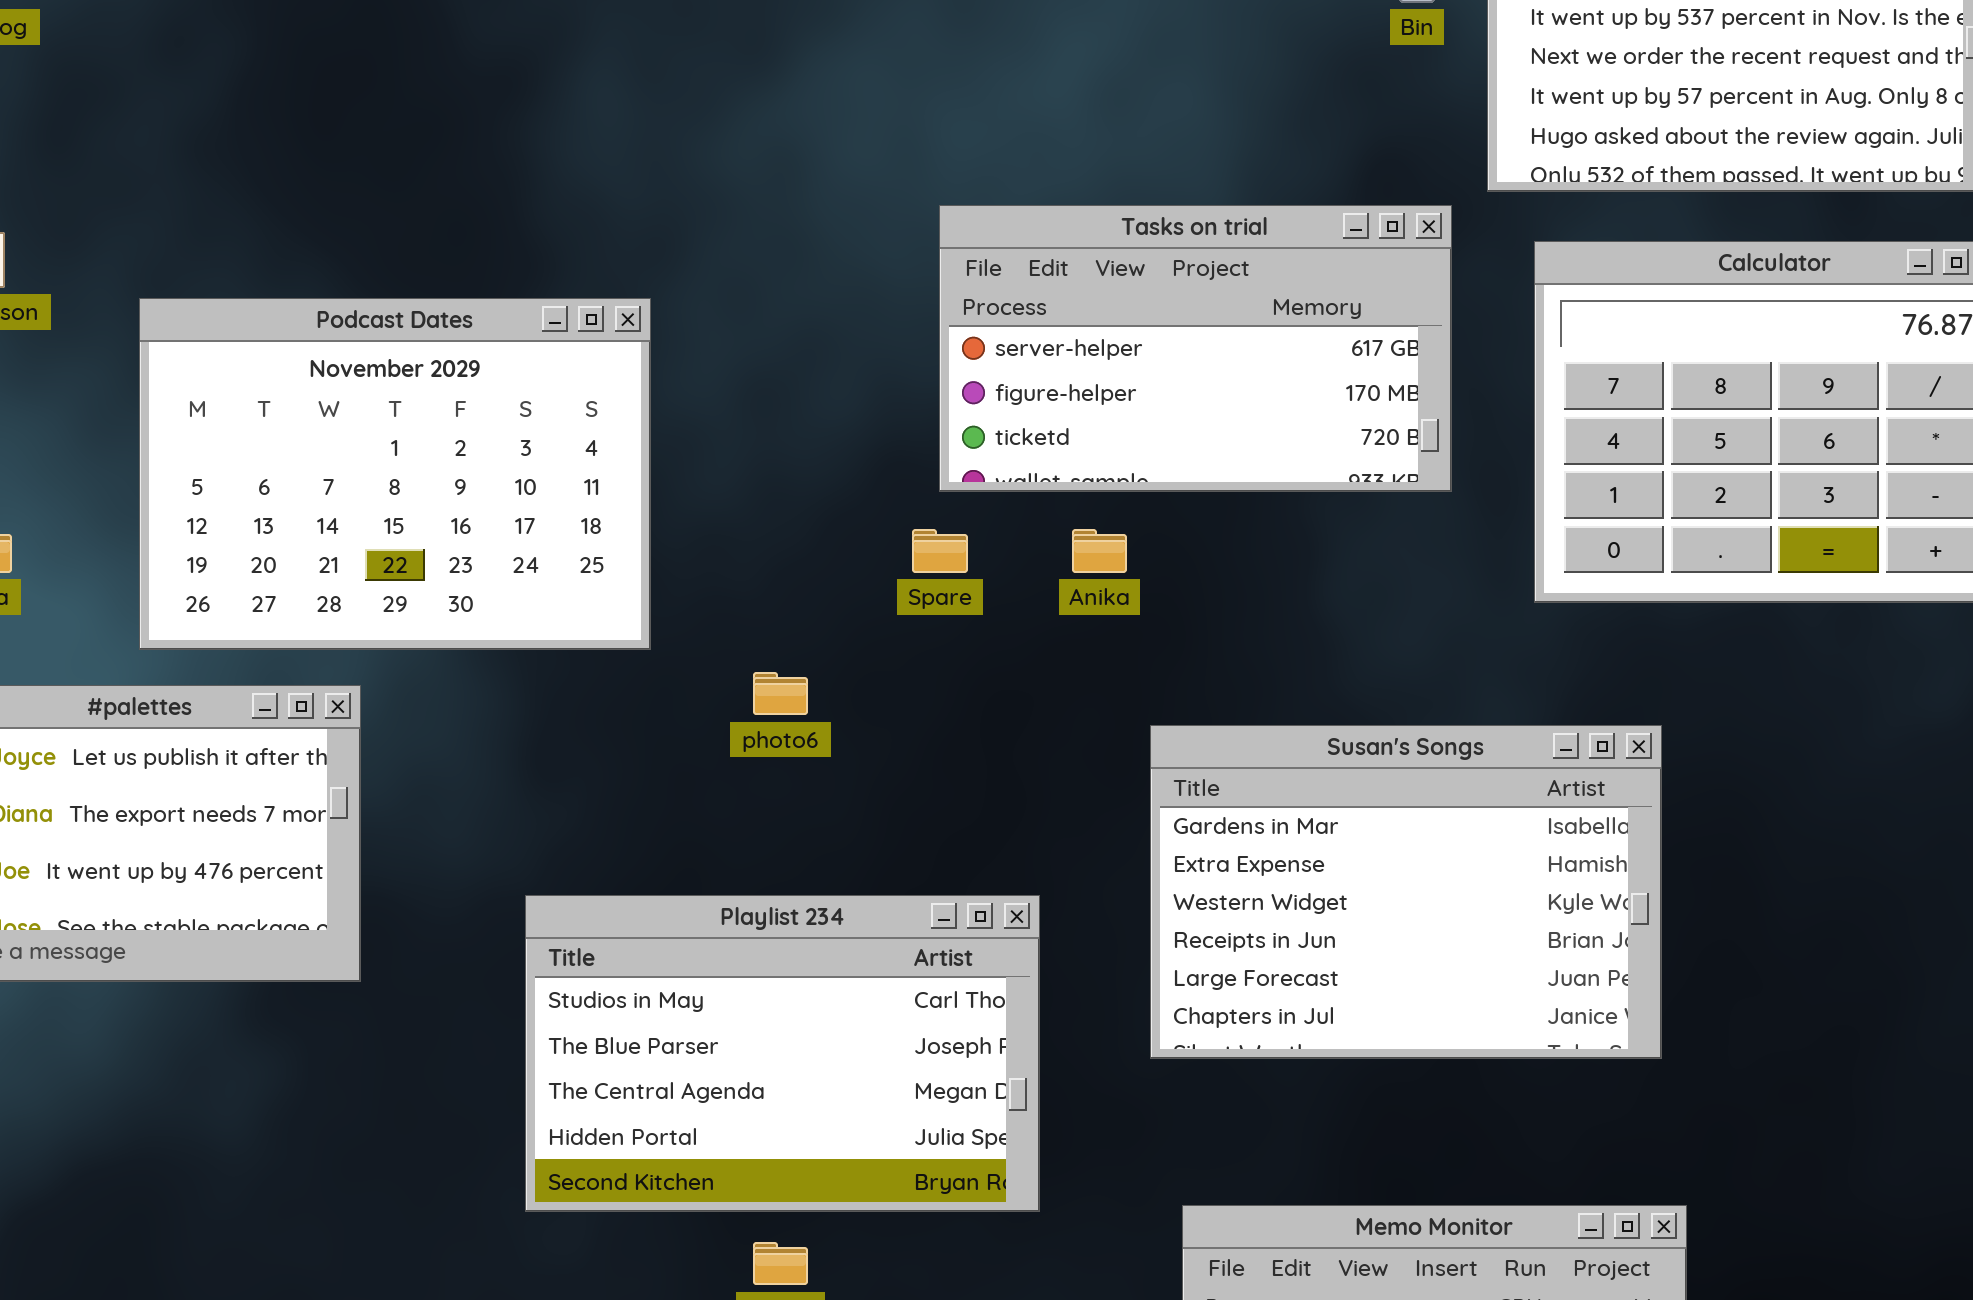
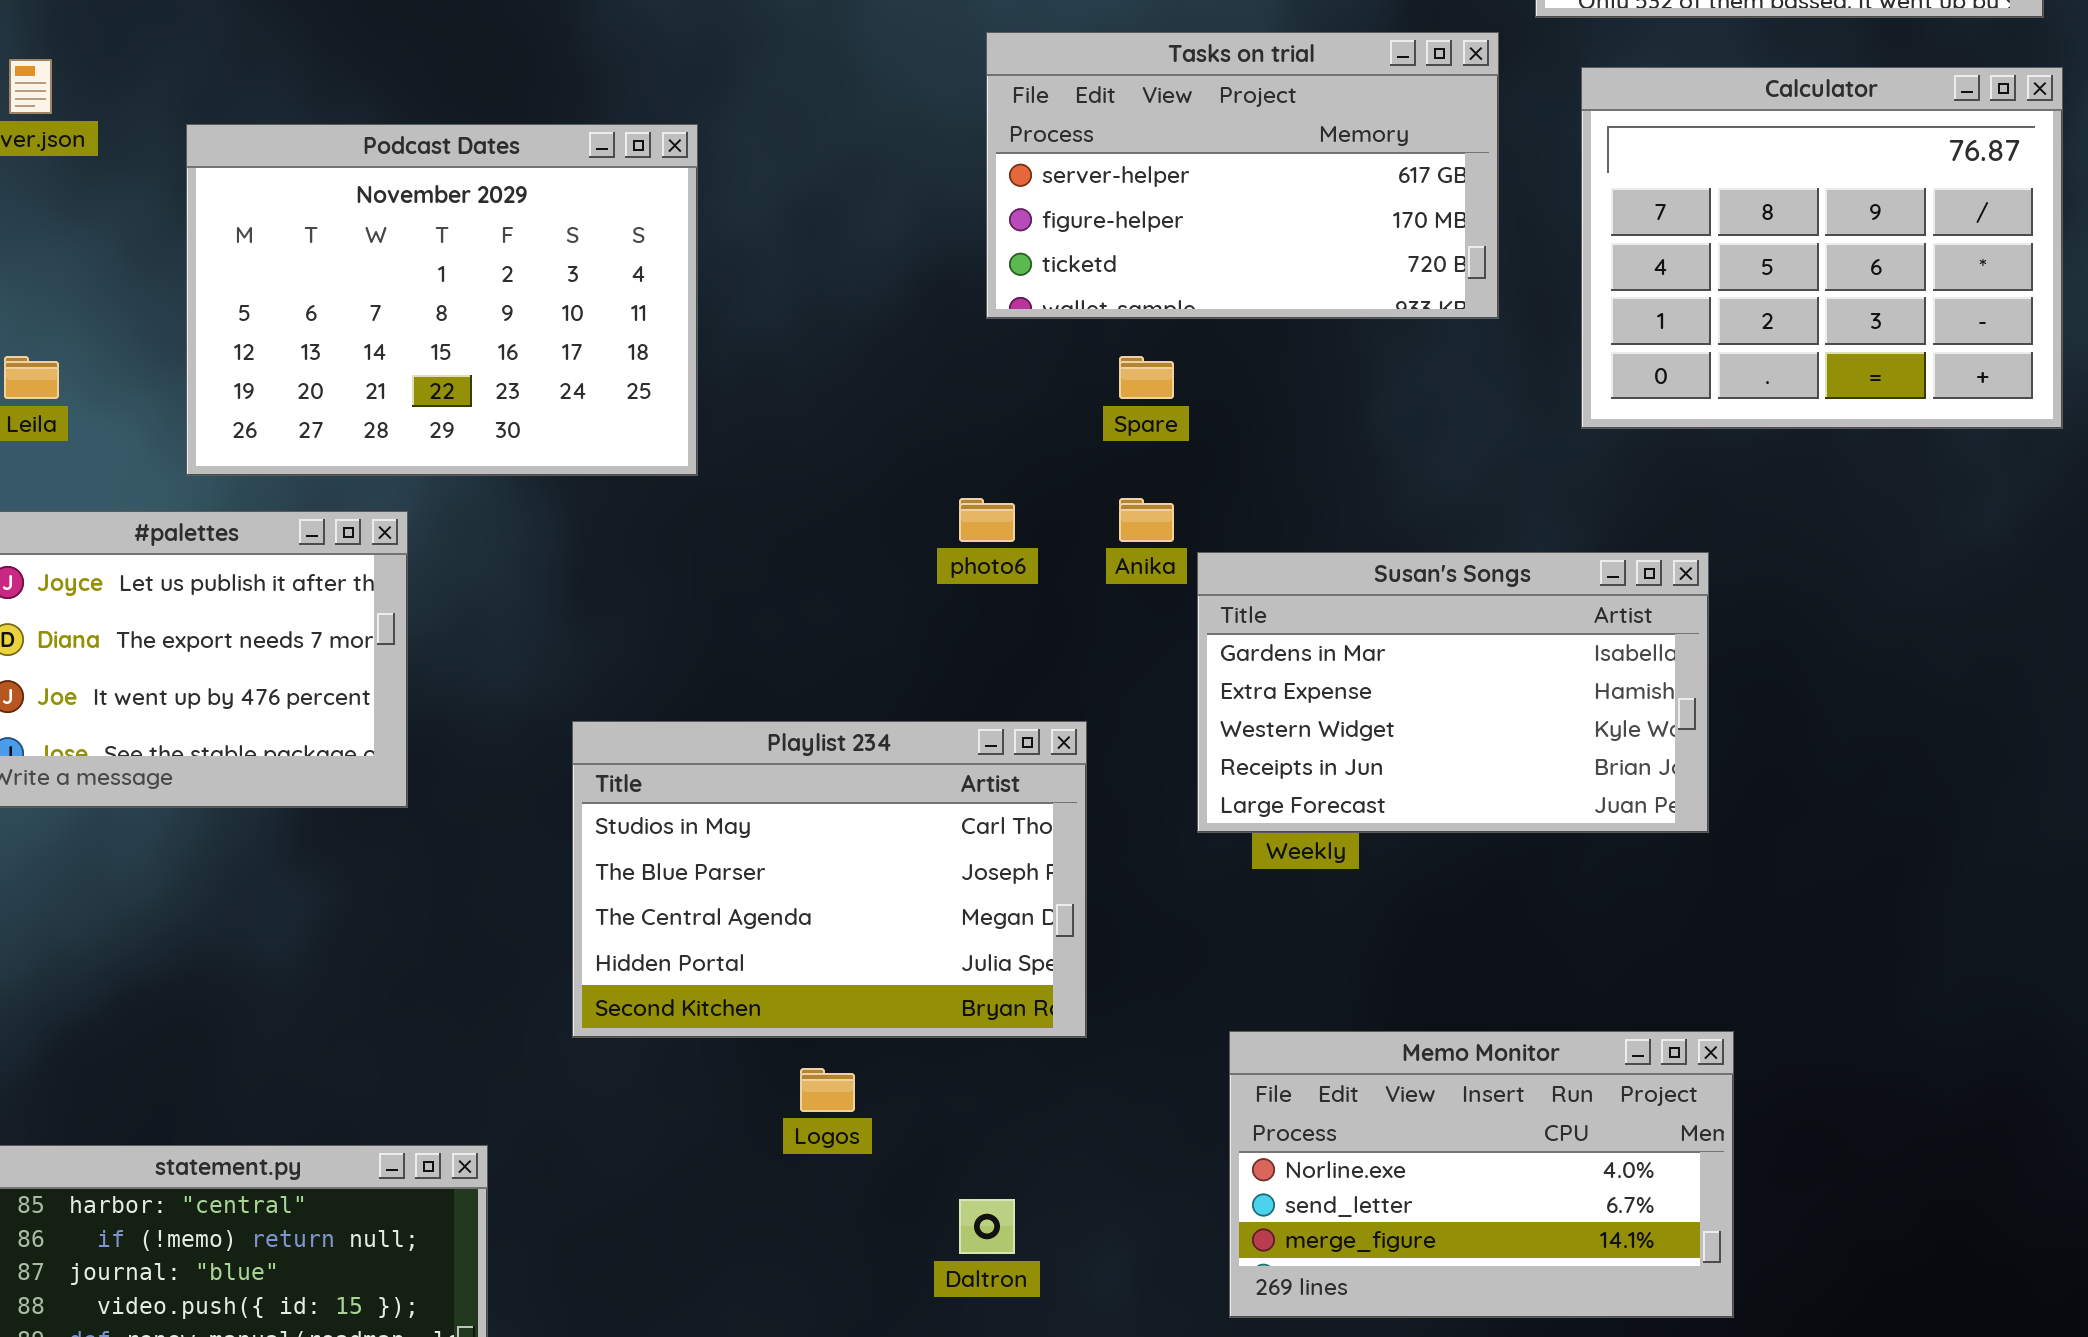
Spare: [912,529,968,573] -> [1119,356,1174,399], moved
Anika: [1072,529,1127,573] -> [1119,498,1174,542], moved
photo6: [753,672,808,715] -> [959,498,1015,542], moved
Susan's Songs: [1150,725,1662,1059] -> [1197,552,1709,833], resized

